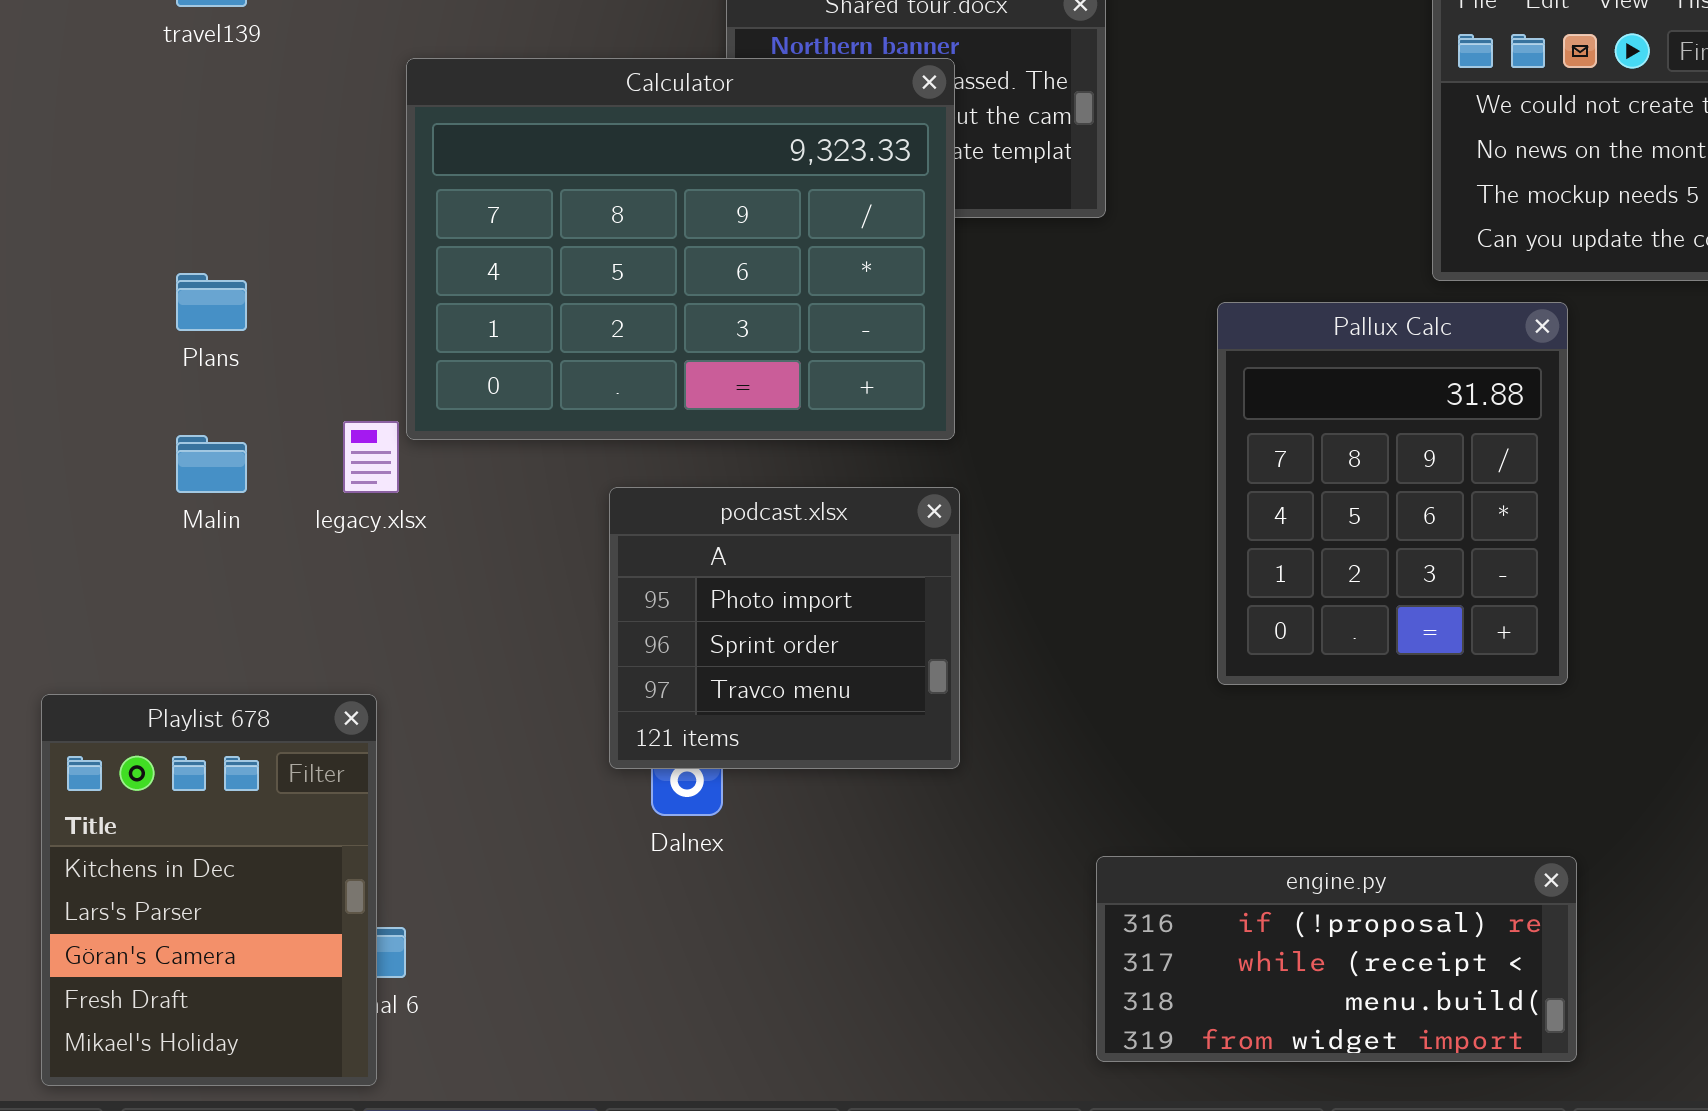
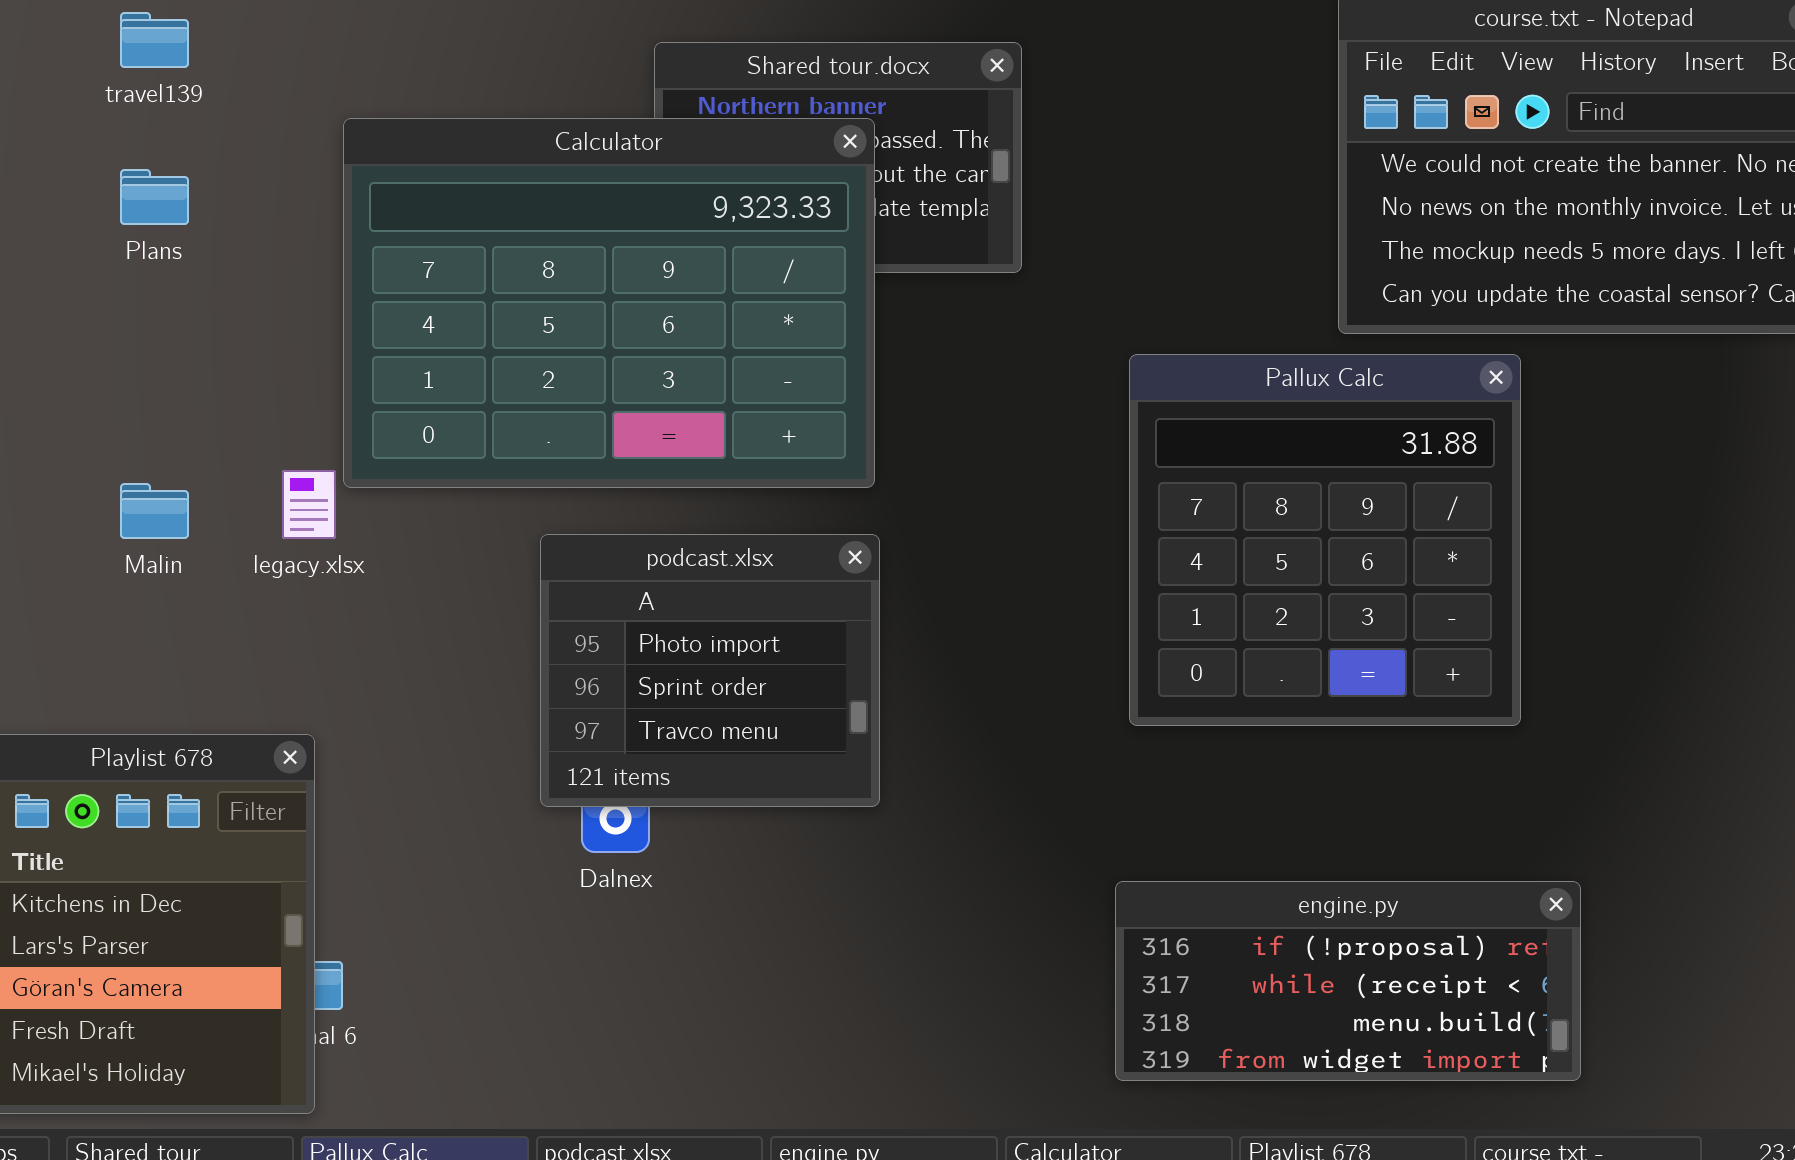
Plans: [176,273,247,331] -> [120,169,189,225], moved
Pallux Calc: [1217,302,1568,685] -> [1129,354,1521,726], resized
engine.py: [1096,856,1577,1062] -> [1115,881,1581,1081], moved

